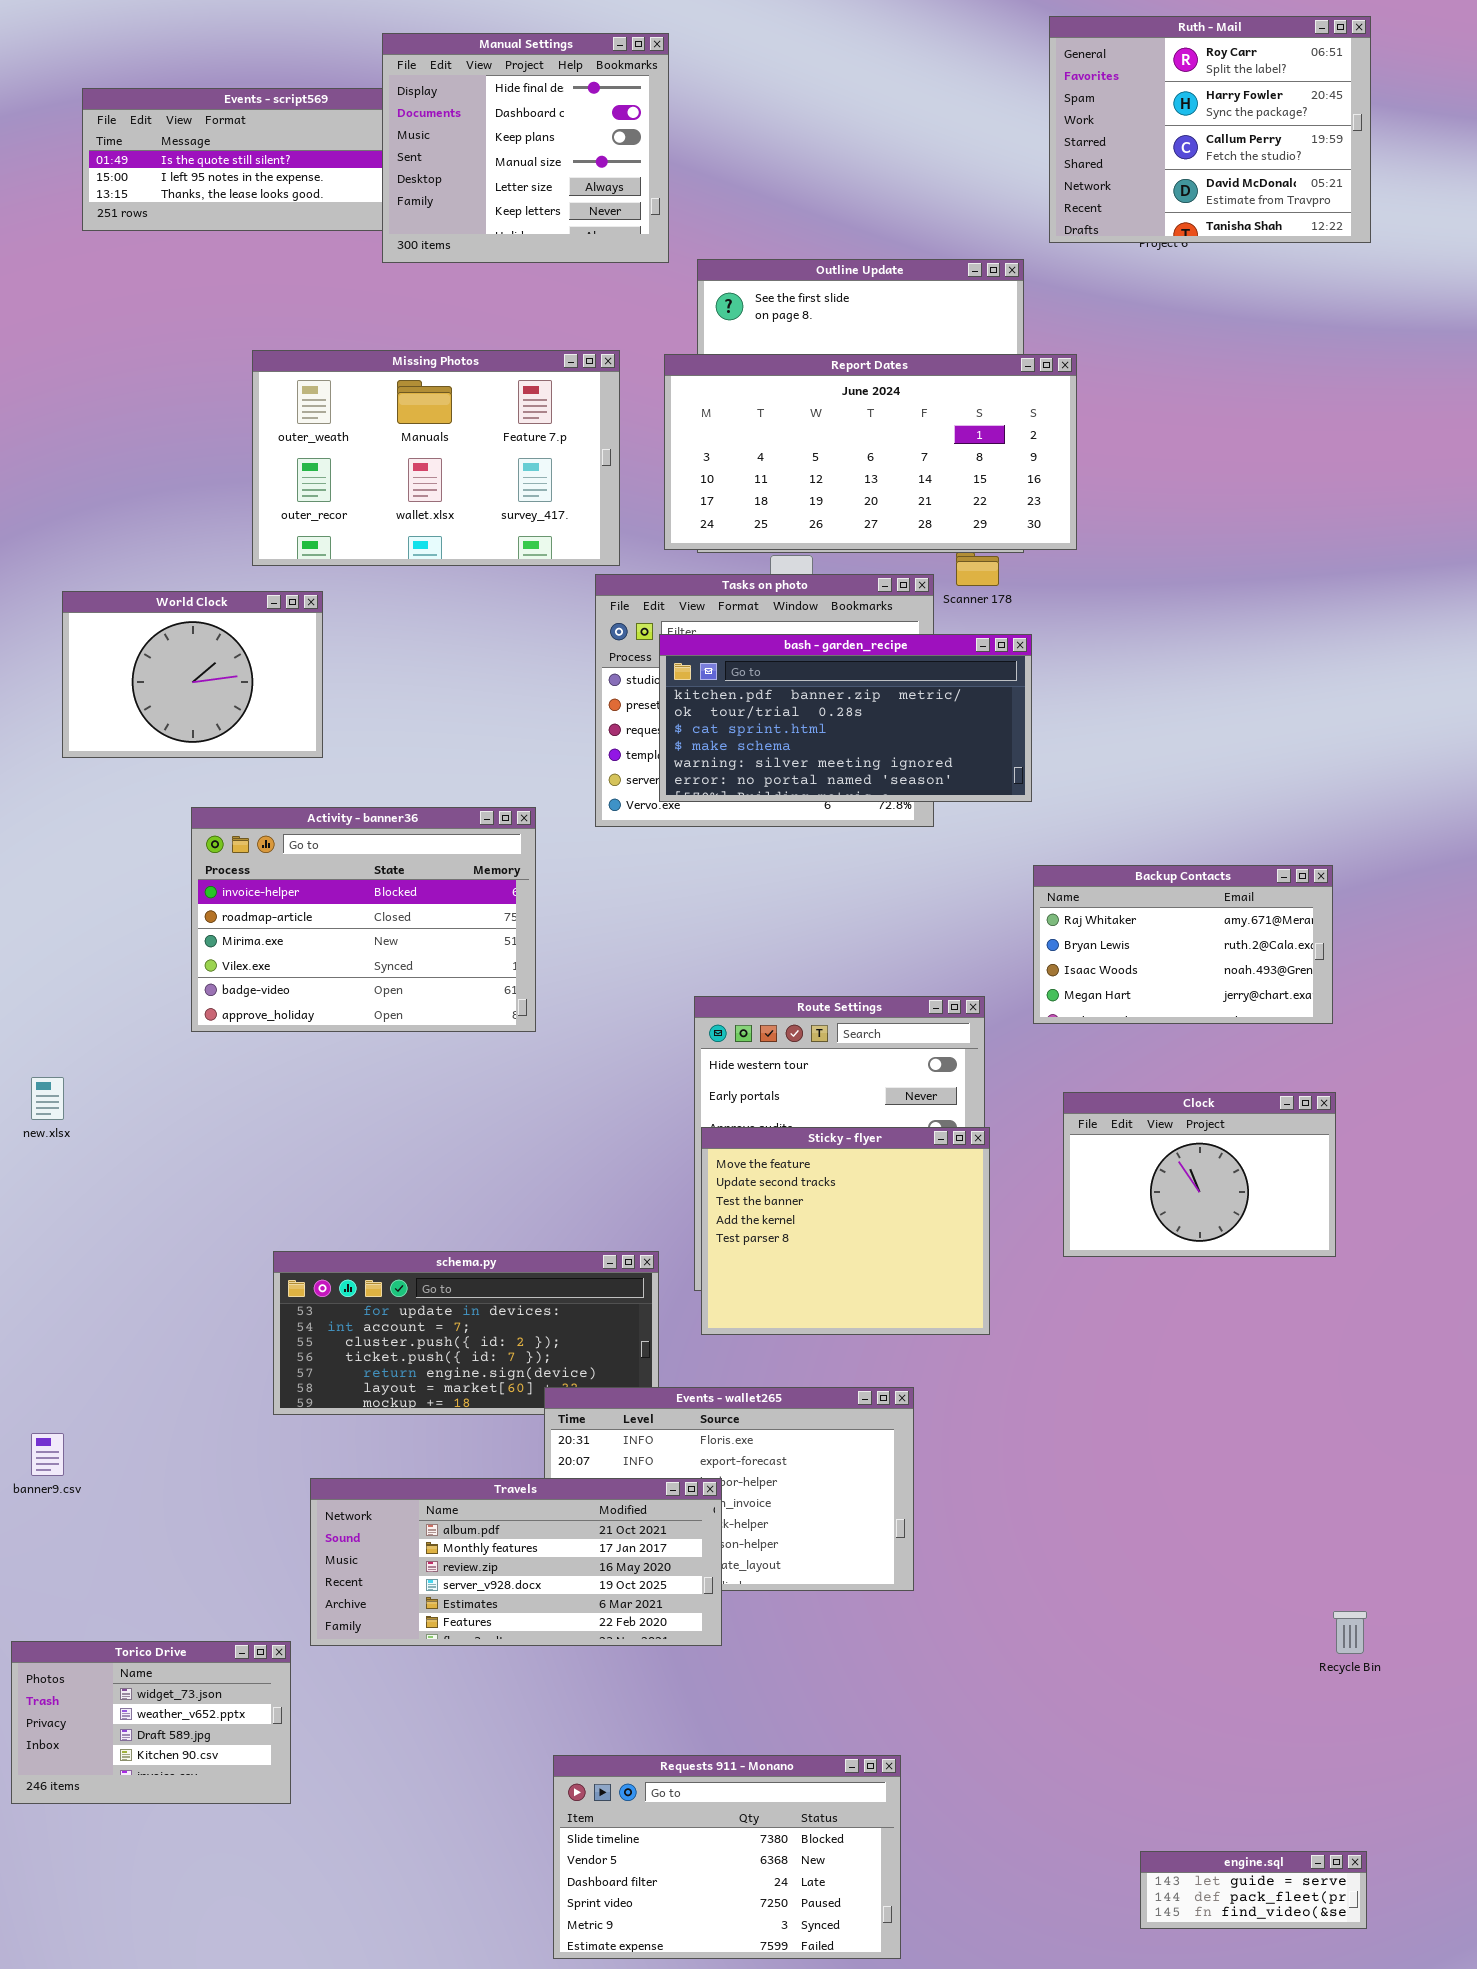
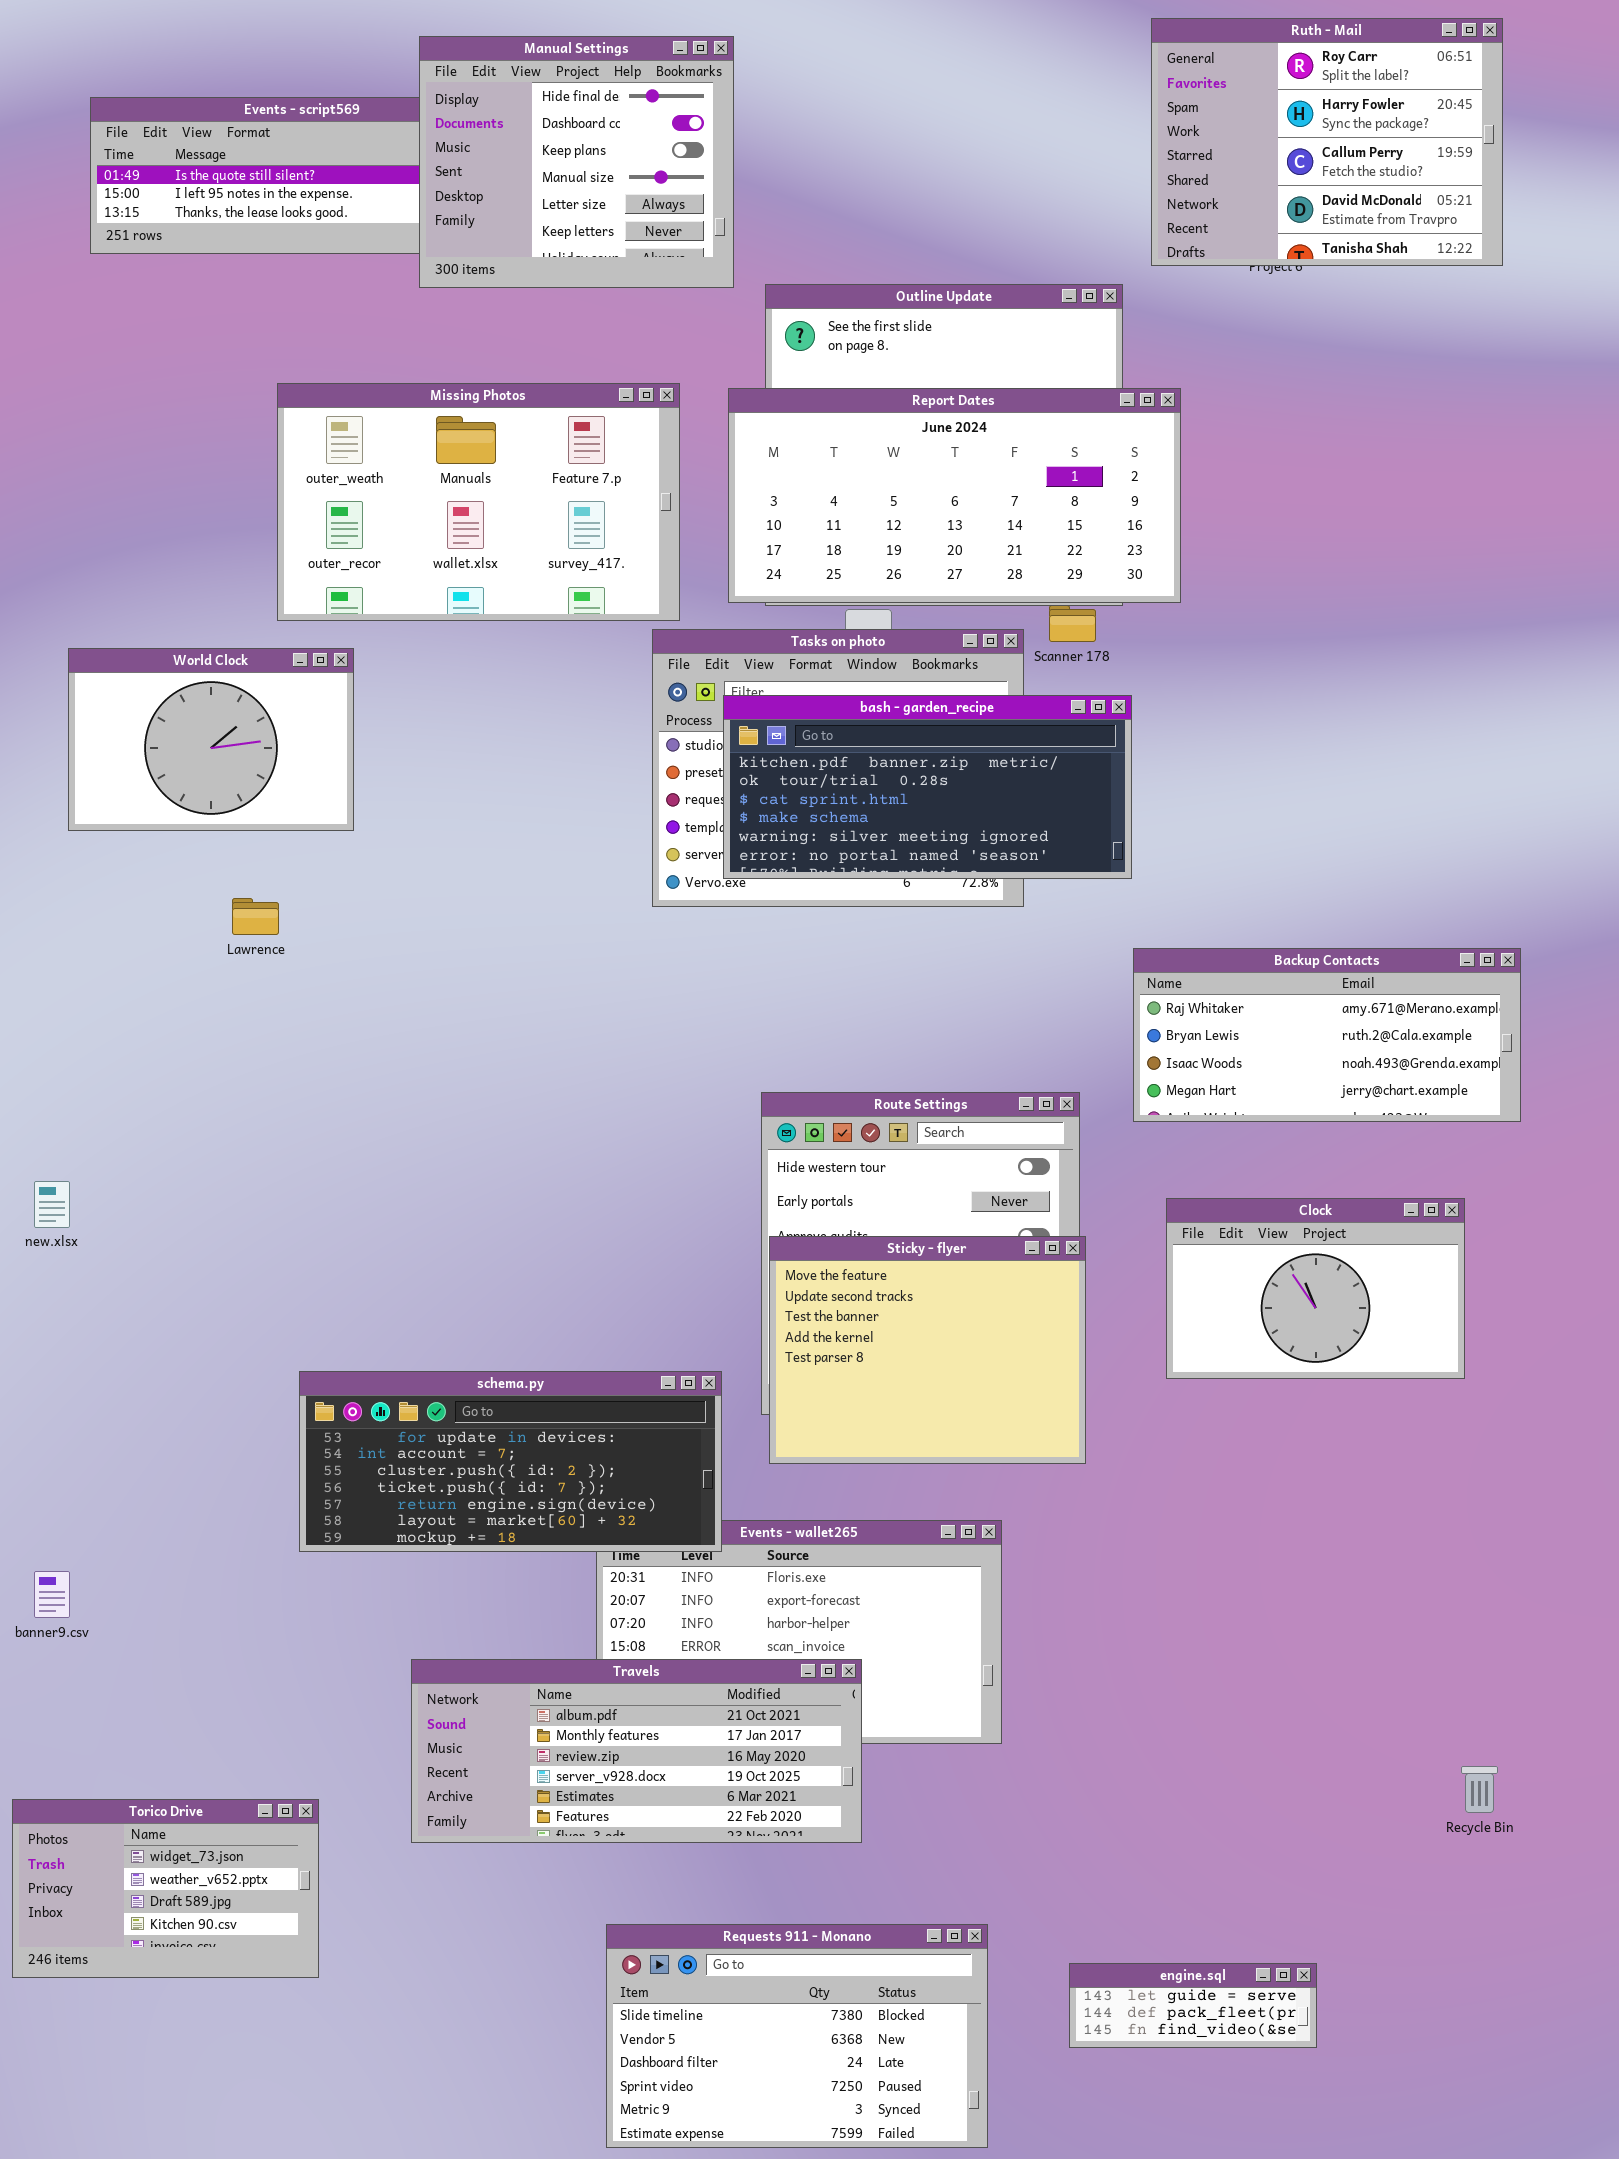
Activity - banner36: [191,807,536,1032] -> none, closed
Backup Contacts: [1033,865,1333,1024] -> [1133,948,1521,1122], resized
schema.py: [273,1251,659,1415] -> [299,1371,722,1552], raised
Travels: [310,1478,722,1646] -> [411,1659,862,1843], moved
engine.sql: [1140,1851,1367,1929] -> [1069,1963,1317,2048], moved

